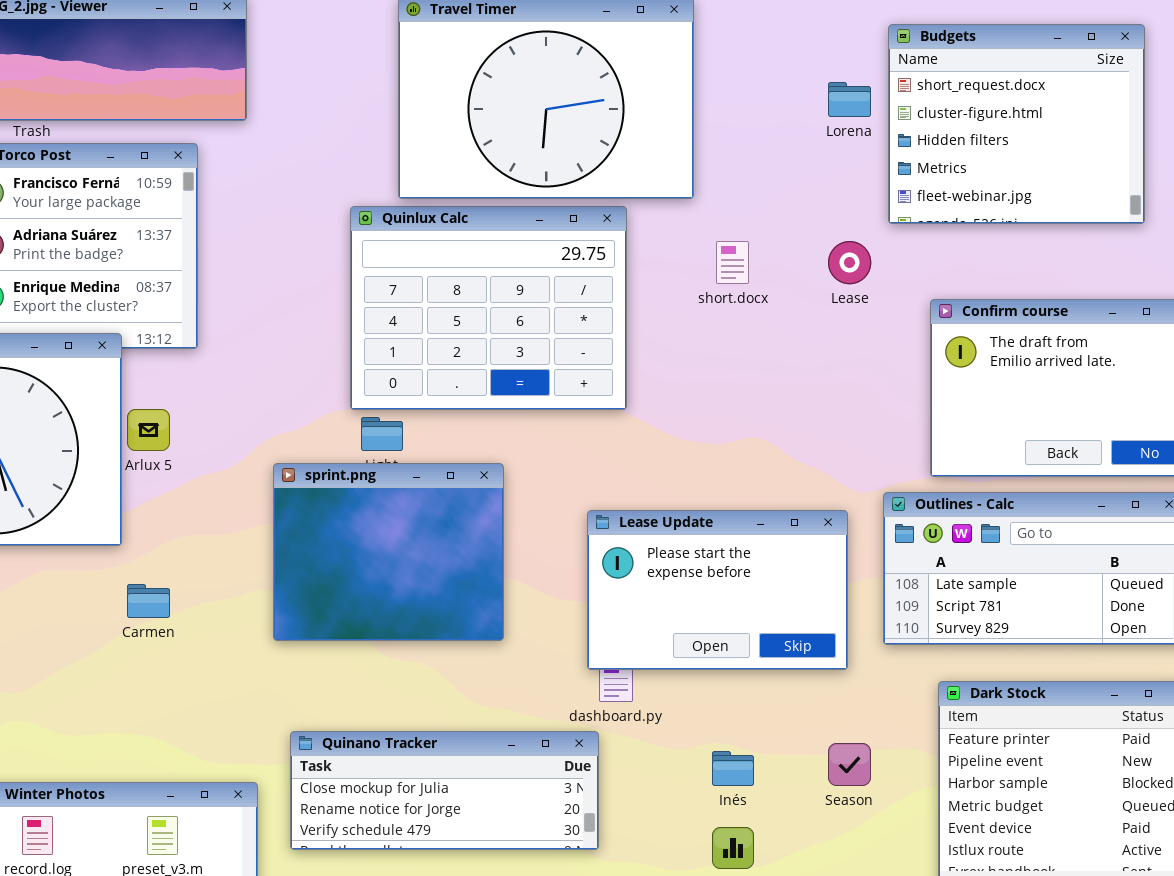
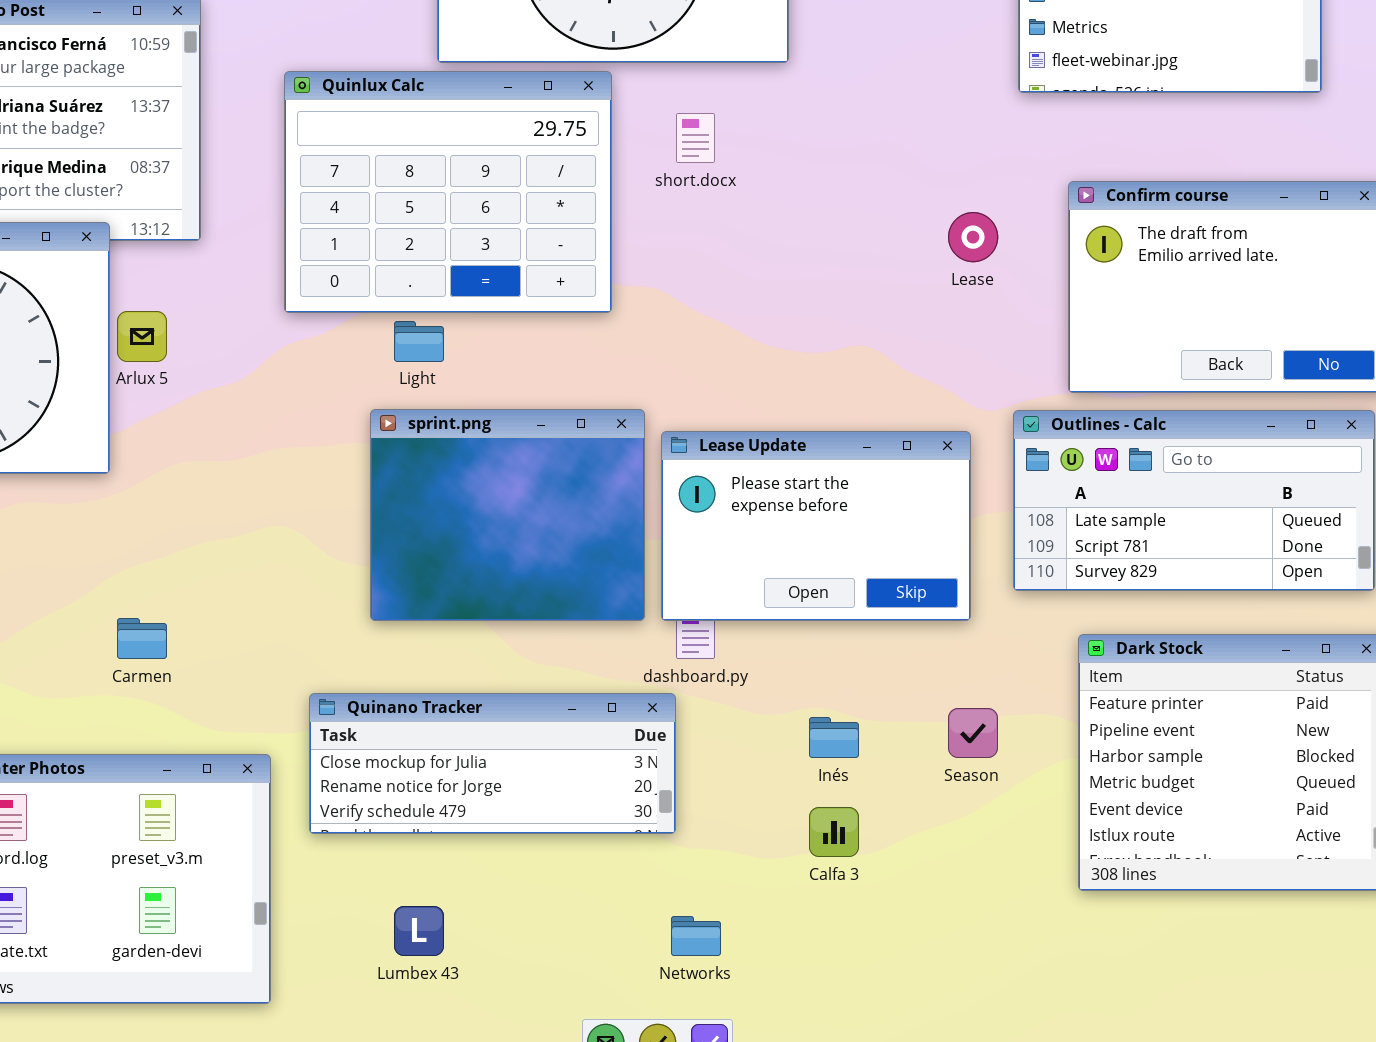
Quinlux Calc: [350,206,627,410] -> [284,71,612,313], moved
short.docx: [716,241,749,284] -> [676,113,715,163], moved
Lease: [828,241,871,284] -> [948,212,998,262], moved
sprint.png: [273,463,504,641] -> [370,409,645,621], moved
Carmen: [127,584,170,618] -> [117,618,167,659], moved

